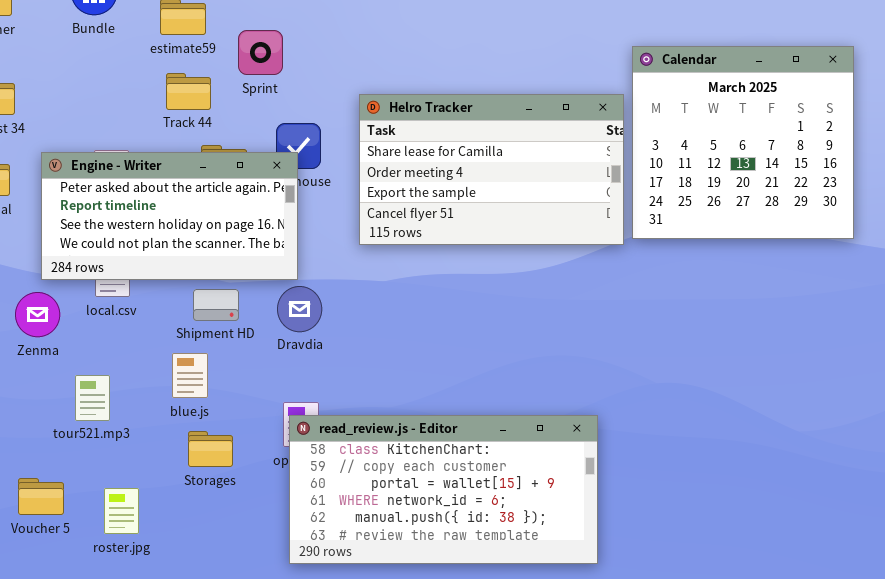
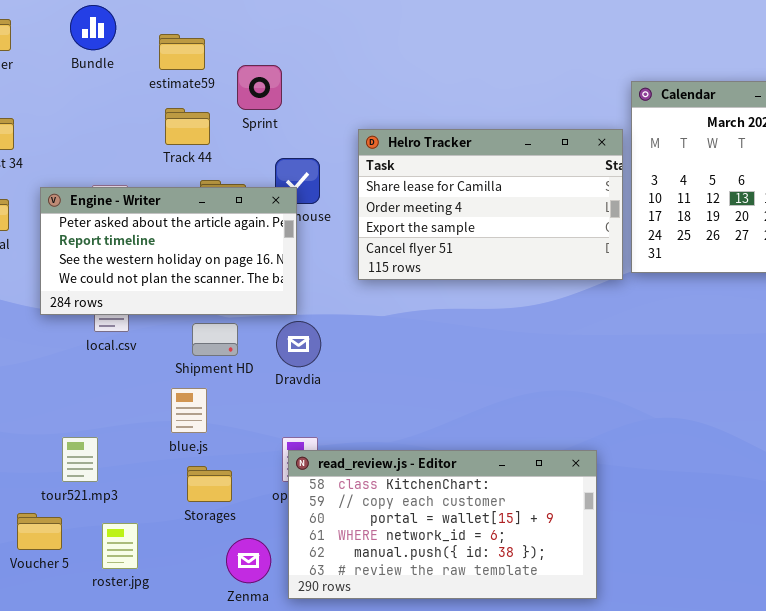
Zenma: [15,292,60,337] -> [226,538,271,583], moved
tour521.mp3: [75,375,110,421] -> [62,437,98,482], moved

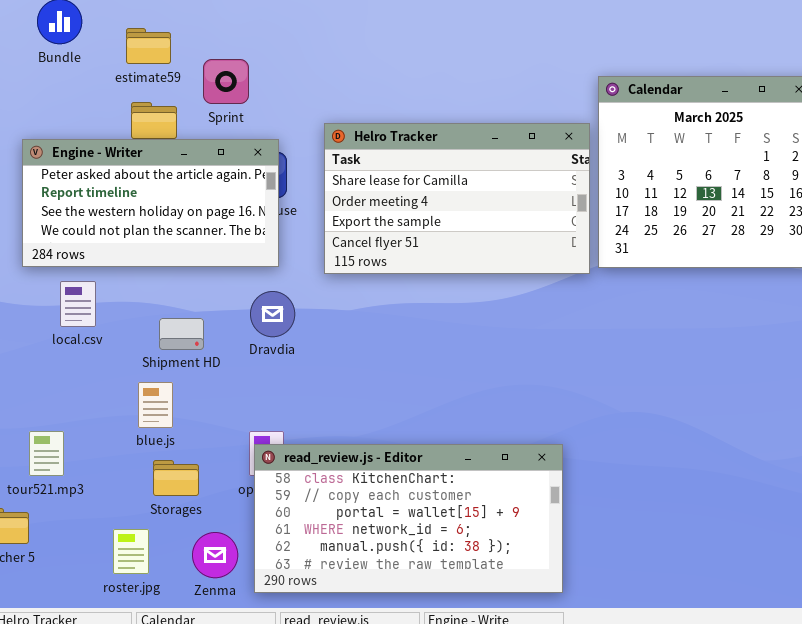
Engine - Writer: [40,187,297,315] -> [22,139,279,267], moved
Dravdia: [276,321,321,367] -> [250,291,295,337], moved
roster.jpg: [102,523,138,569] -> [113,529,149,574], moved

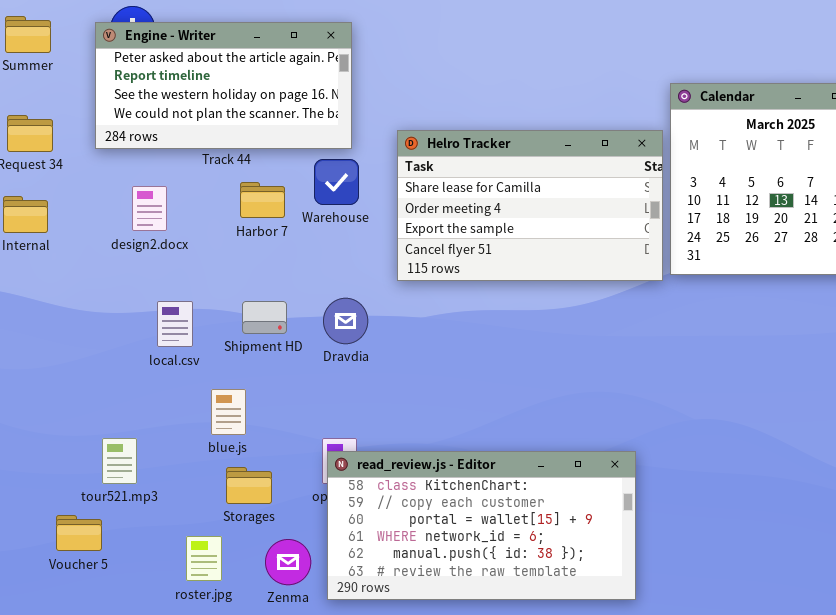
Engine - Writer: [22,139,279,267] -> [95,22,352,149], moved
local.csv: [60,281,96,327] -> [157,301,193,347], moved
Shipment HD: [159,318,204,350] -> [242,301,287,334], moved

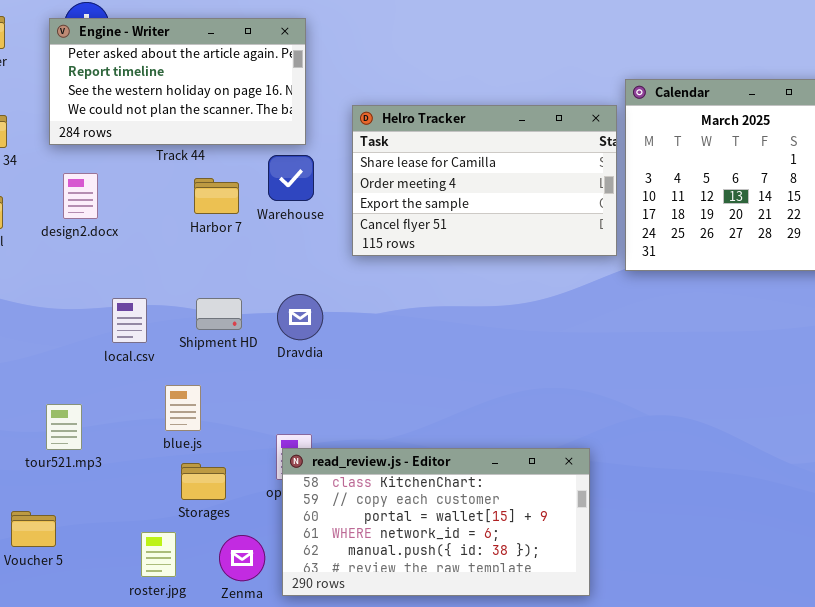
Helro Tracker: [397,130,663,281] -> [352,105,617,256], moved
design2.docx: [132,186,167,231] -> [63,173,98,219], moved
tour521.mp3: [102,438,137,484] -> [46,404,82,450], moved

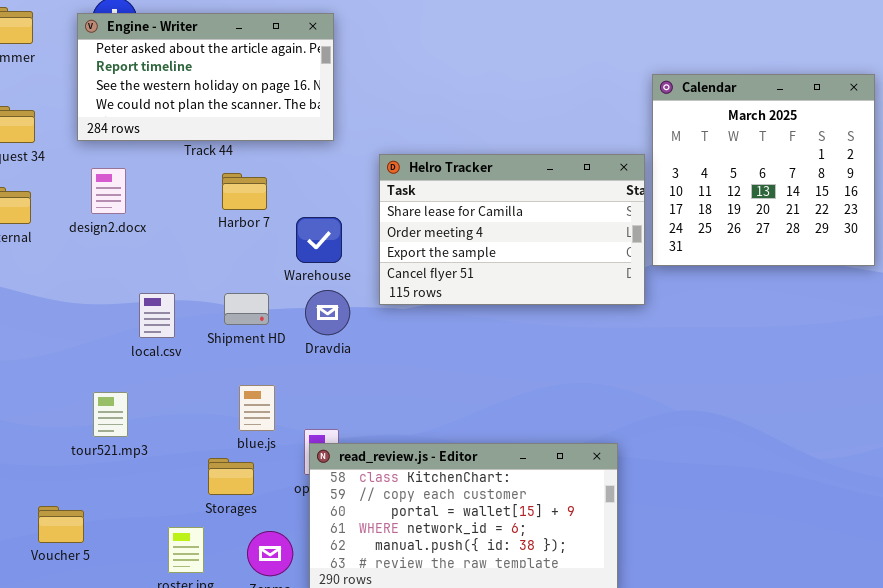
Helro Tracker: [352,105,617,256] -> [379,154,645,305], moved
Warehouse: [268,155,314,201] -> [296,217,342,263], moved
blue.js: [165,385,201,431] -> [239,385,275,431], moved
tour521.mp3: [46,404,82,450] -> [93,392,128,437], moved

